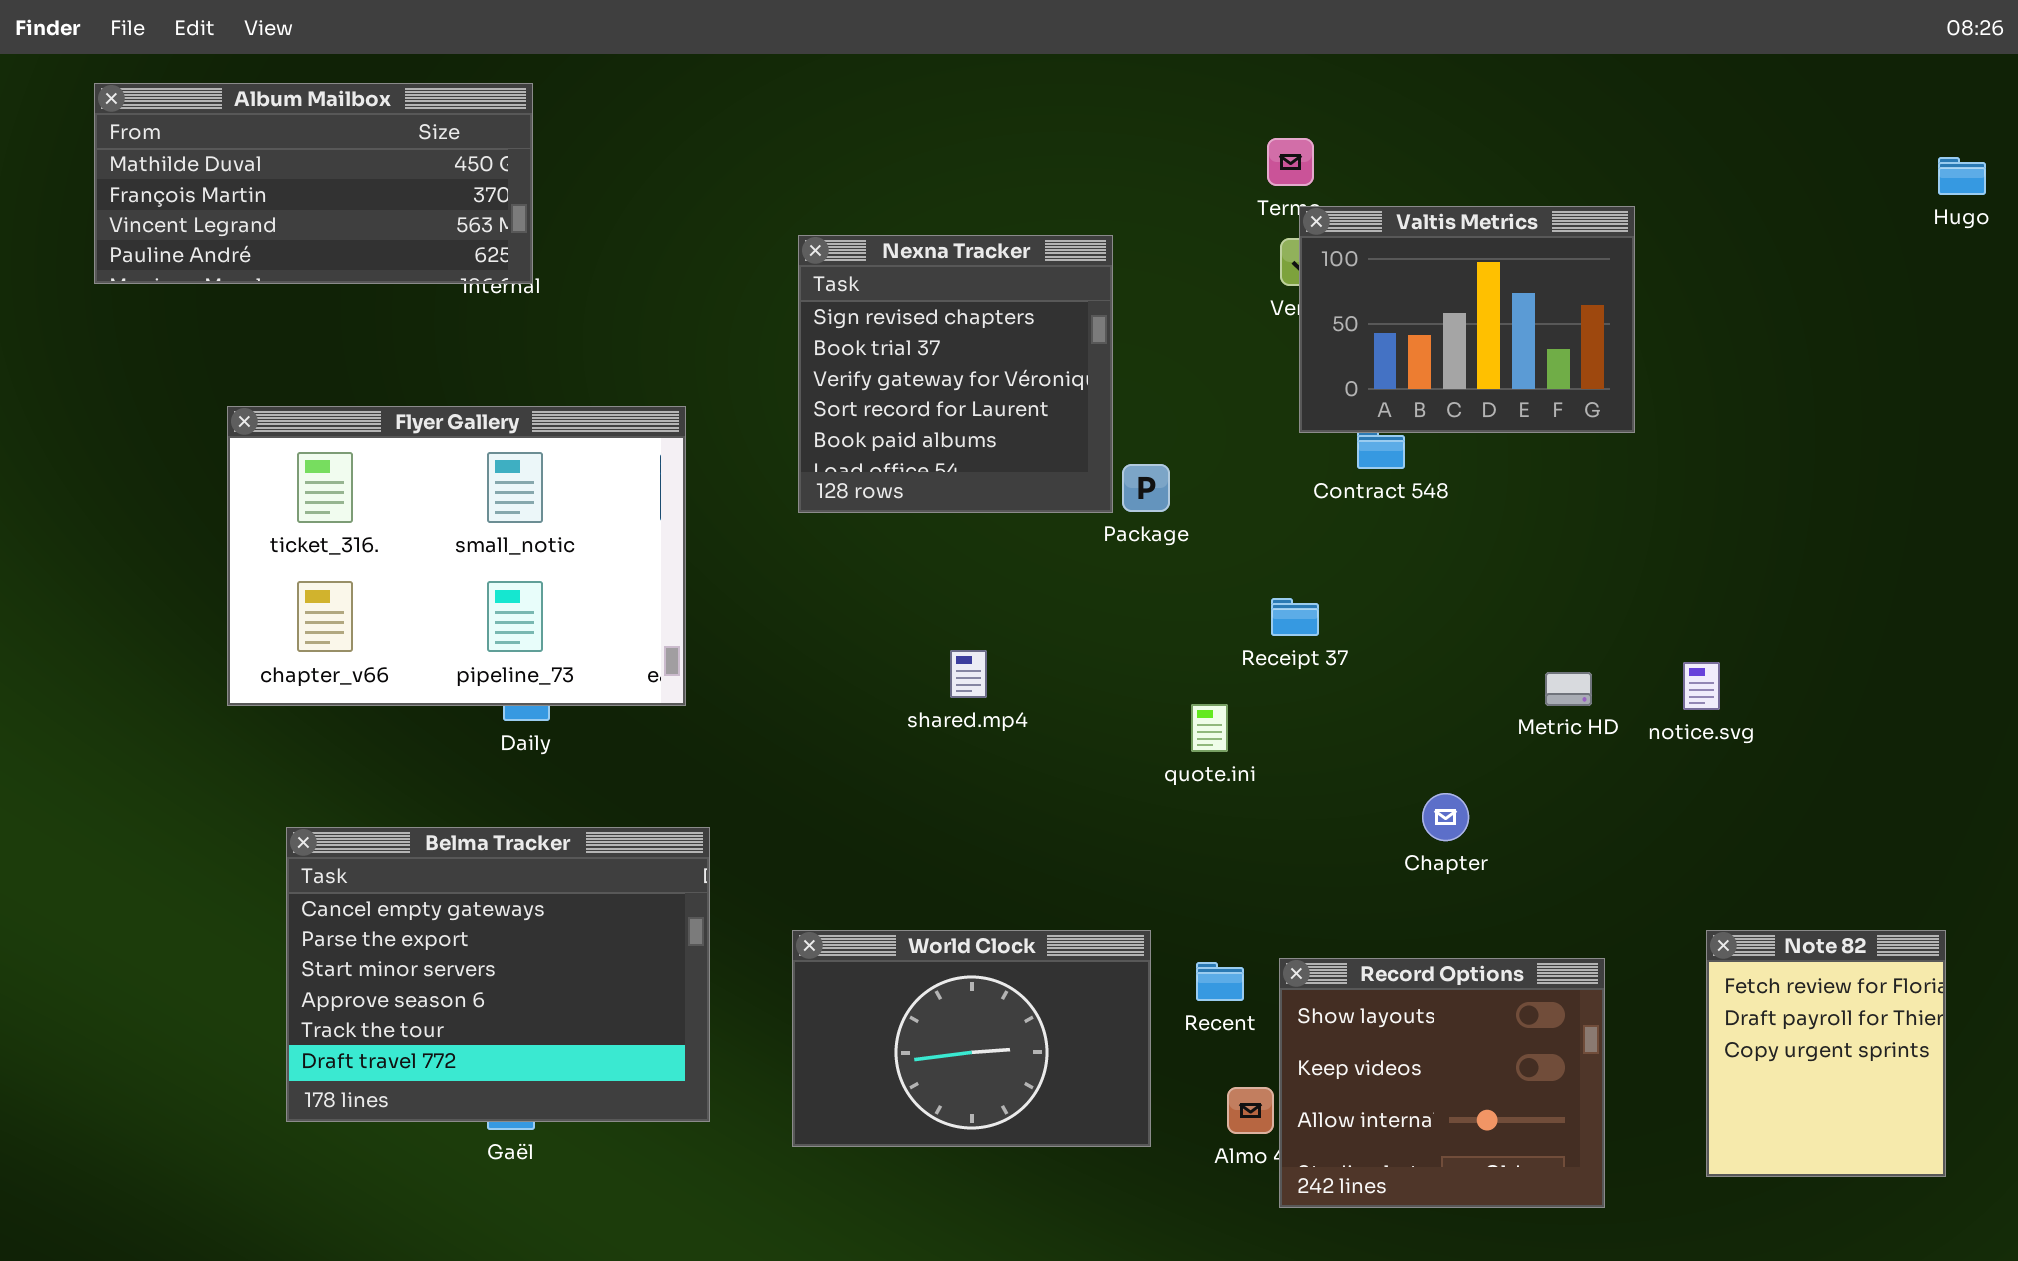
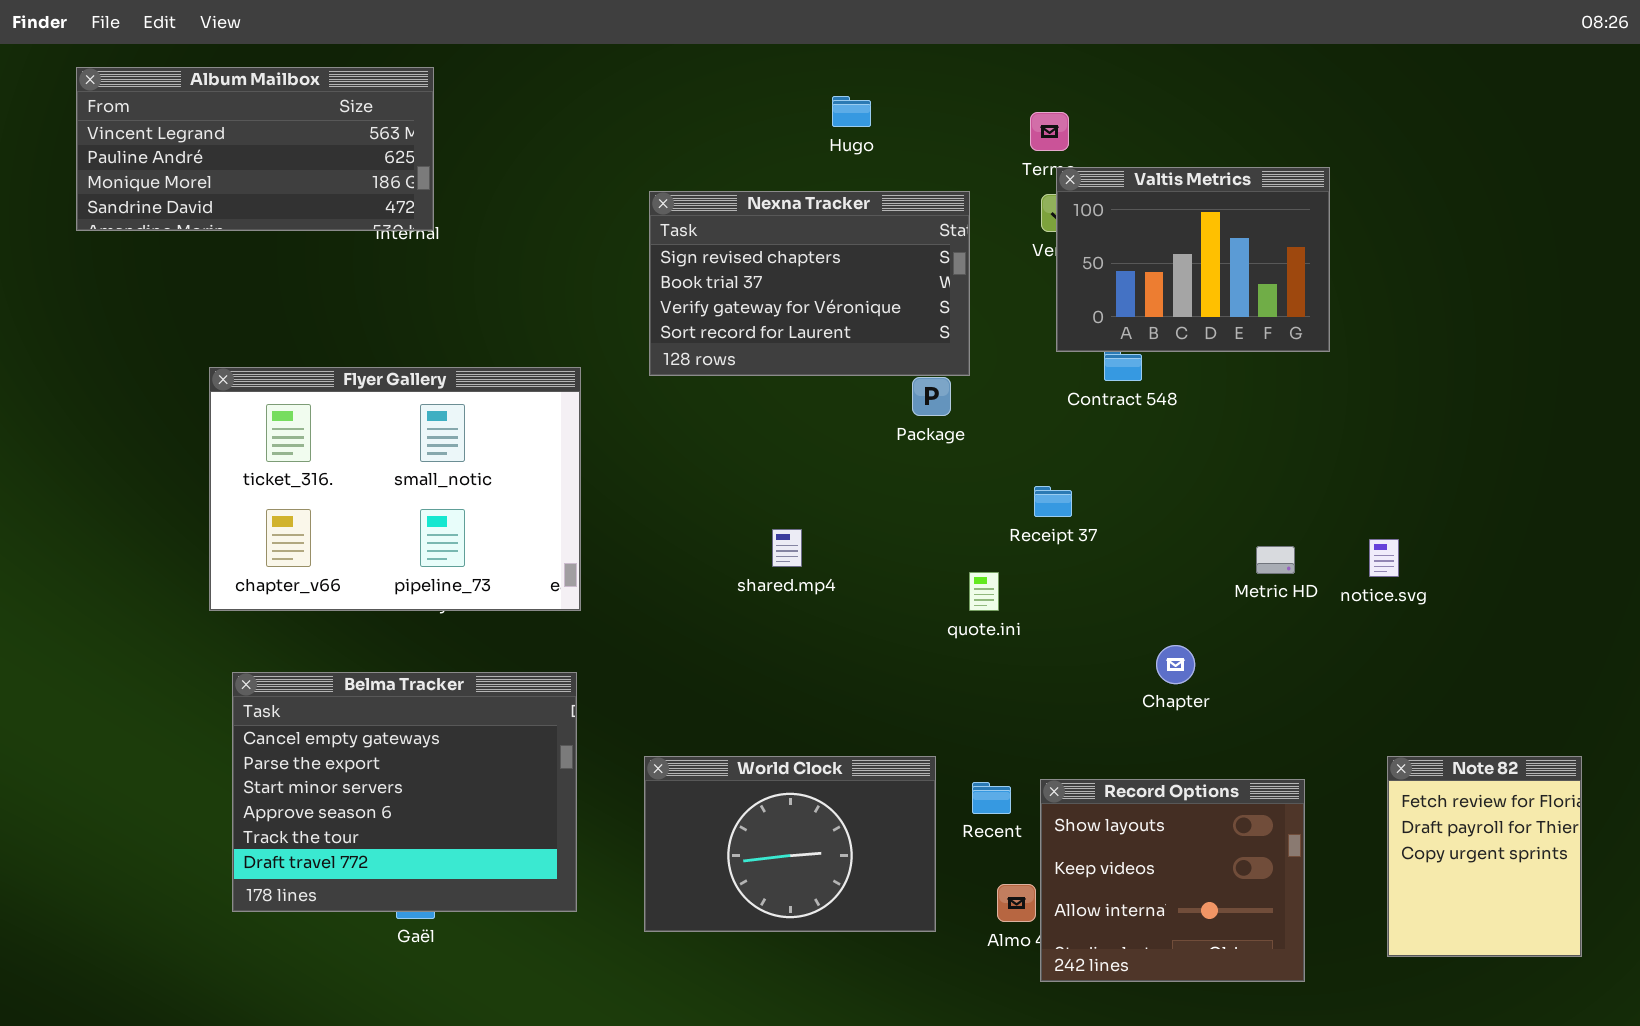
Album Mailbox: [94,83,533,284] -> [76,67,434,231], scrolled down 2 rows
Hugo: [1938,157,1986,195] -> [832,96,871,127], moved
Nexna Tracker: [798,235,1113,513] -> [649,191,970,376], resized
Flyer Gallery: [227,406,686,706] -> [209,367,581,611], moved

